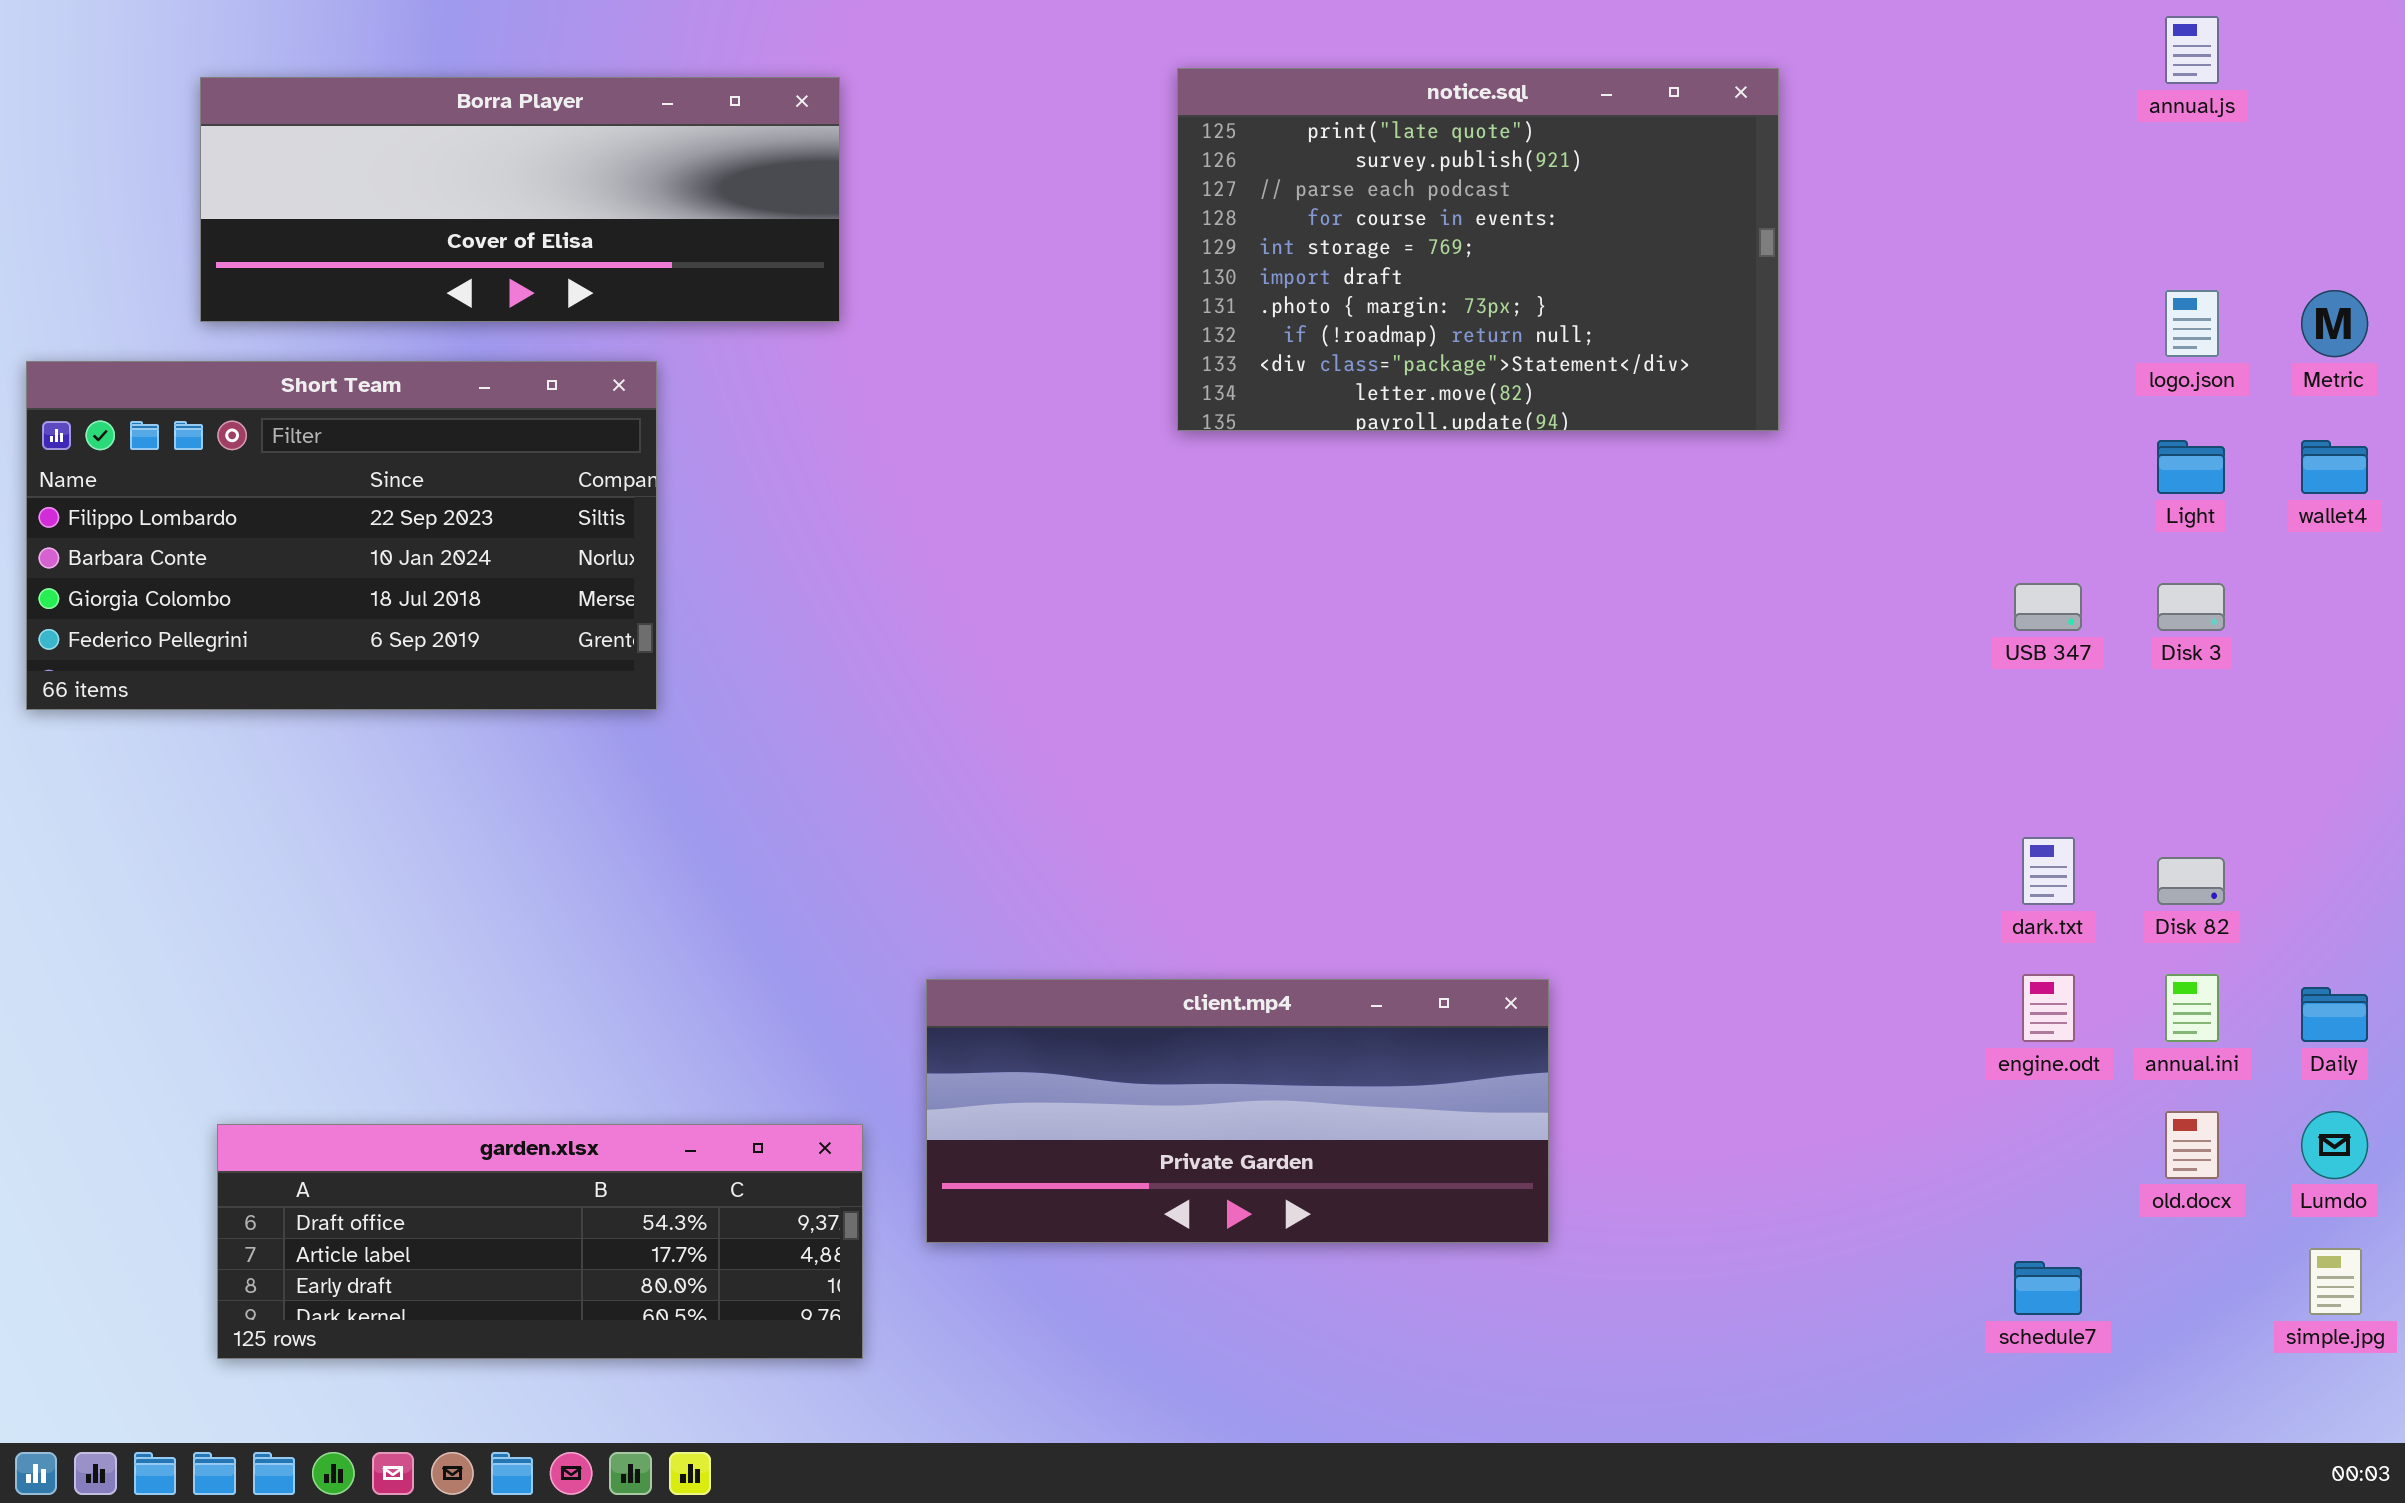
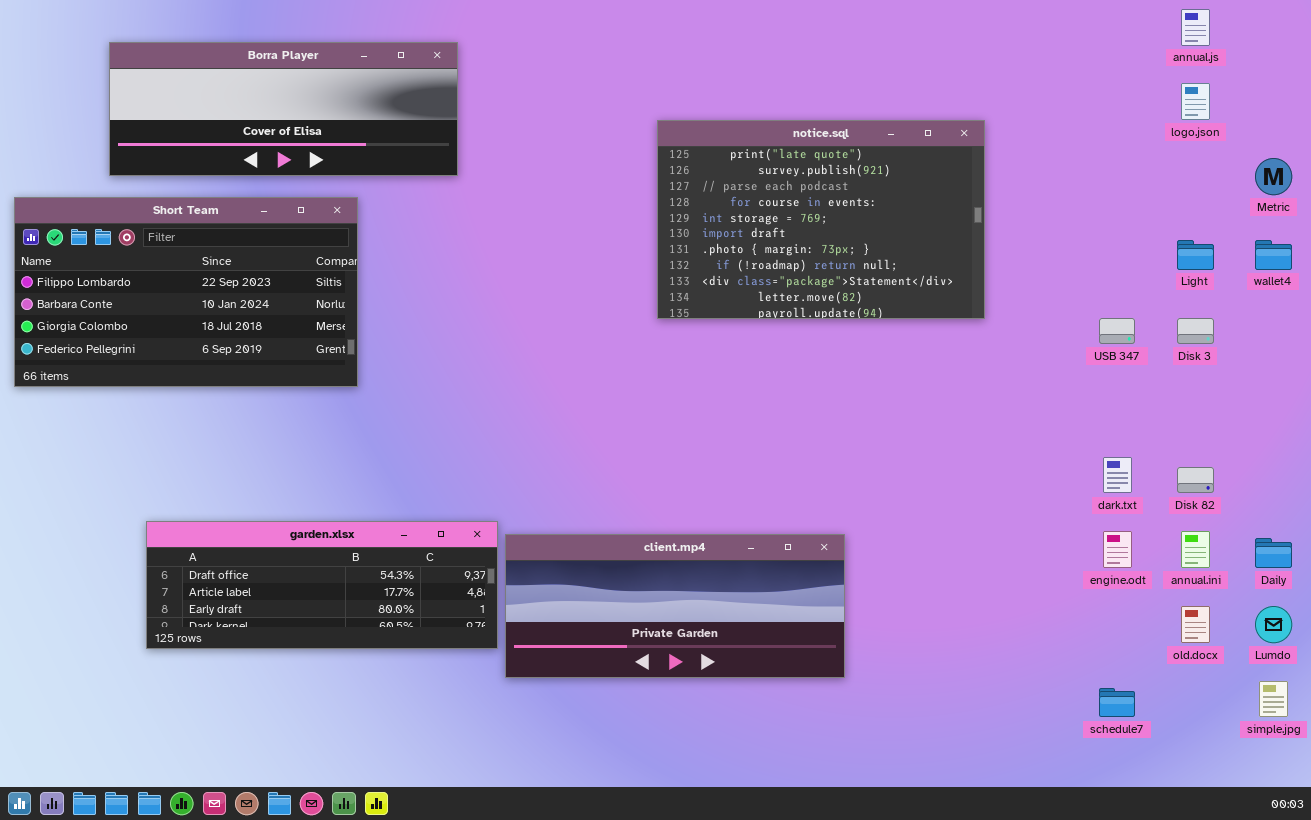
notice.sql: [1177,68,1779,431] -> [657,120,985,319], moved
logo.json: [2165,290,2219,357] -> [1181,83,1210,120], moved
garden.xlsx: [217,1124,863,1359] -> [146,521,498,649], moved

